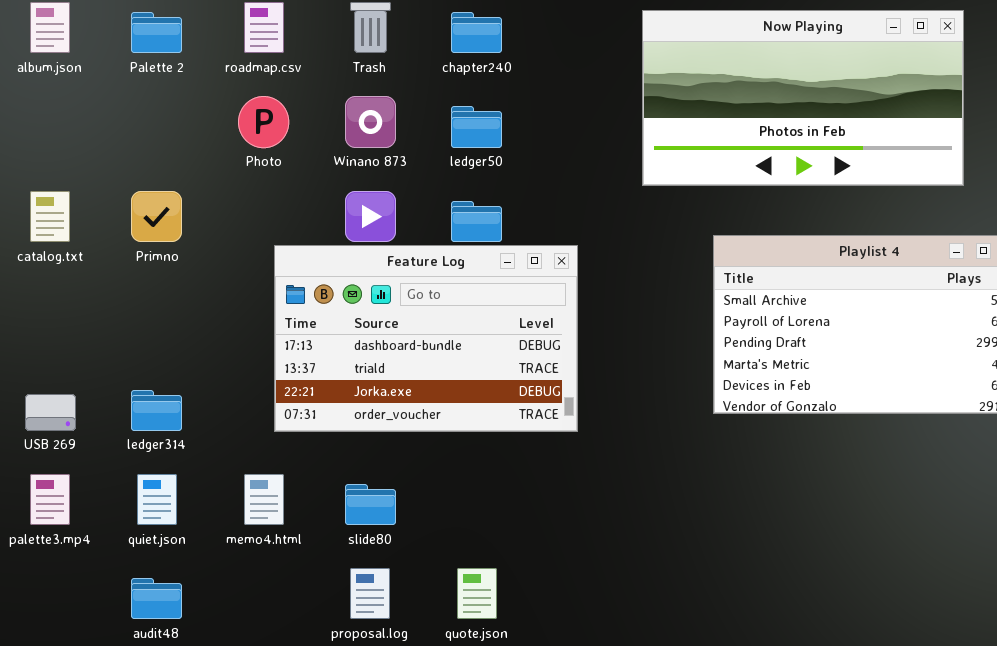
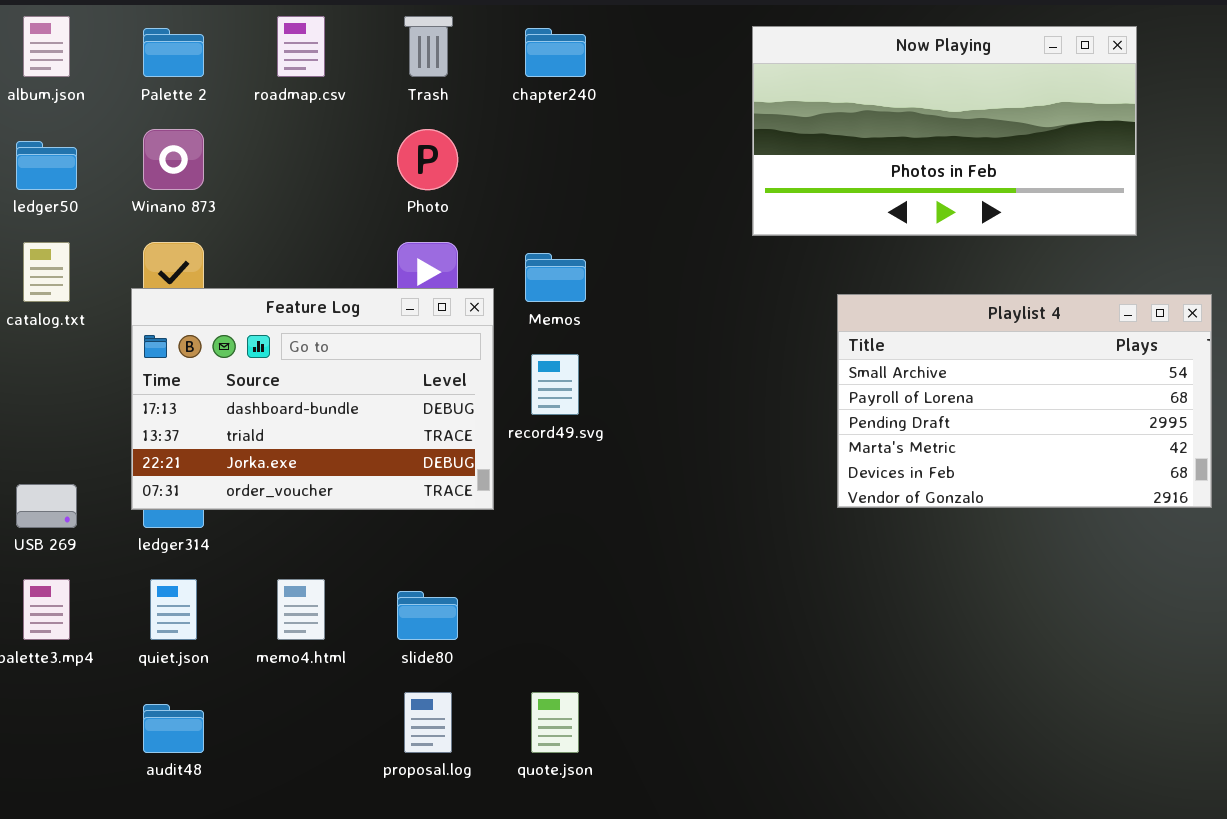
Photo: [238,96,289,148] -> [397,129,458,190], moved
Winano 873: [345,96,396,148] -> [143,129,204,190], moved
ledger50: [451,106,502,148] -> [16,141,77,190], moved
Feature Log: [274,245,578,432] -> [131,288,494,510], moved

